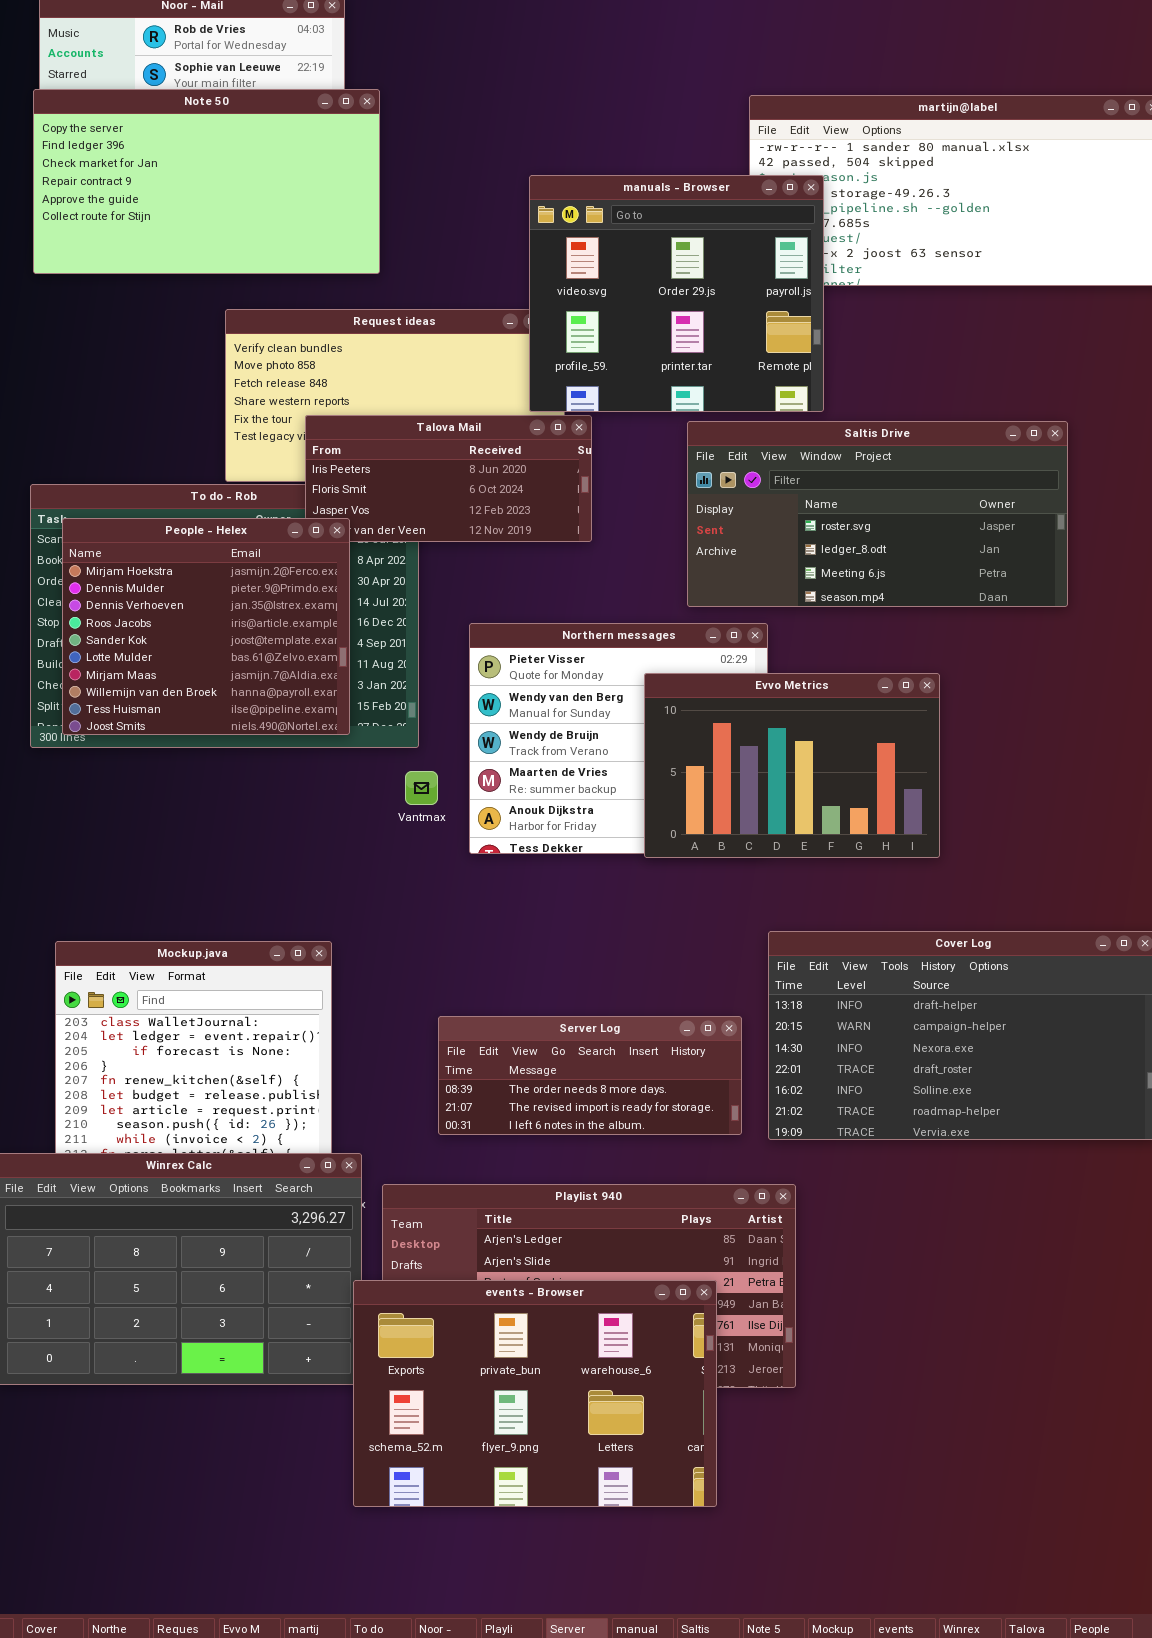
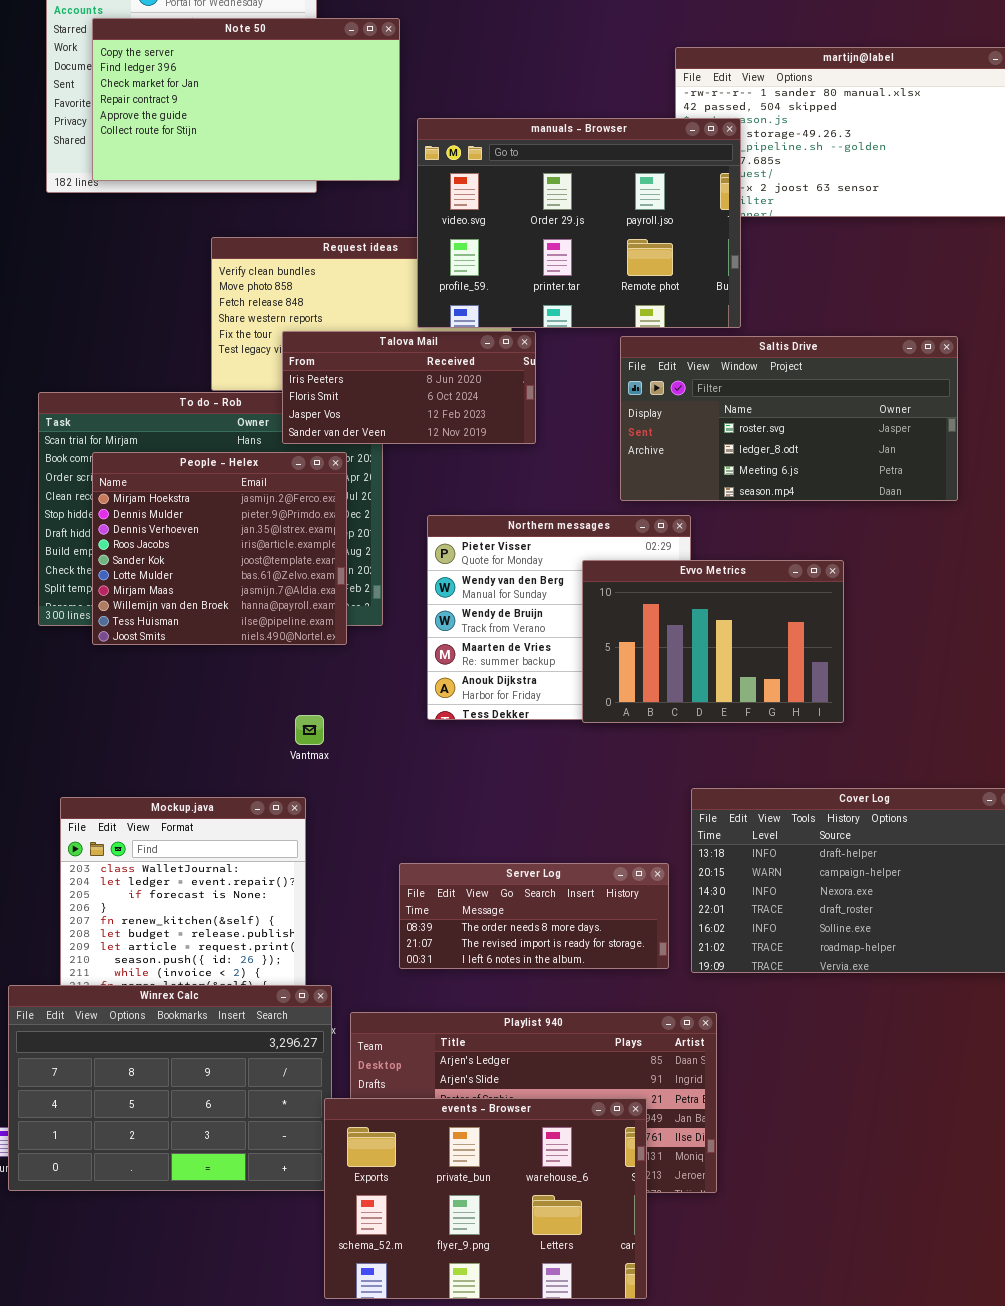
Note 50: [33,89,380,274] -> [92,18,400,181], moved
manuals - Browser: [529,175,824,412] -> [417,118,741,328], resized
People - Helex: [62,518,350,735] -> [92,452,347,645], moved
Vantmax: [405,771,438,805] -> [295,715,324,745], moved

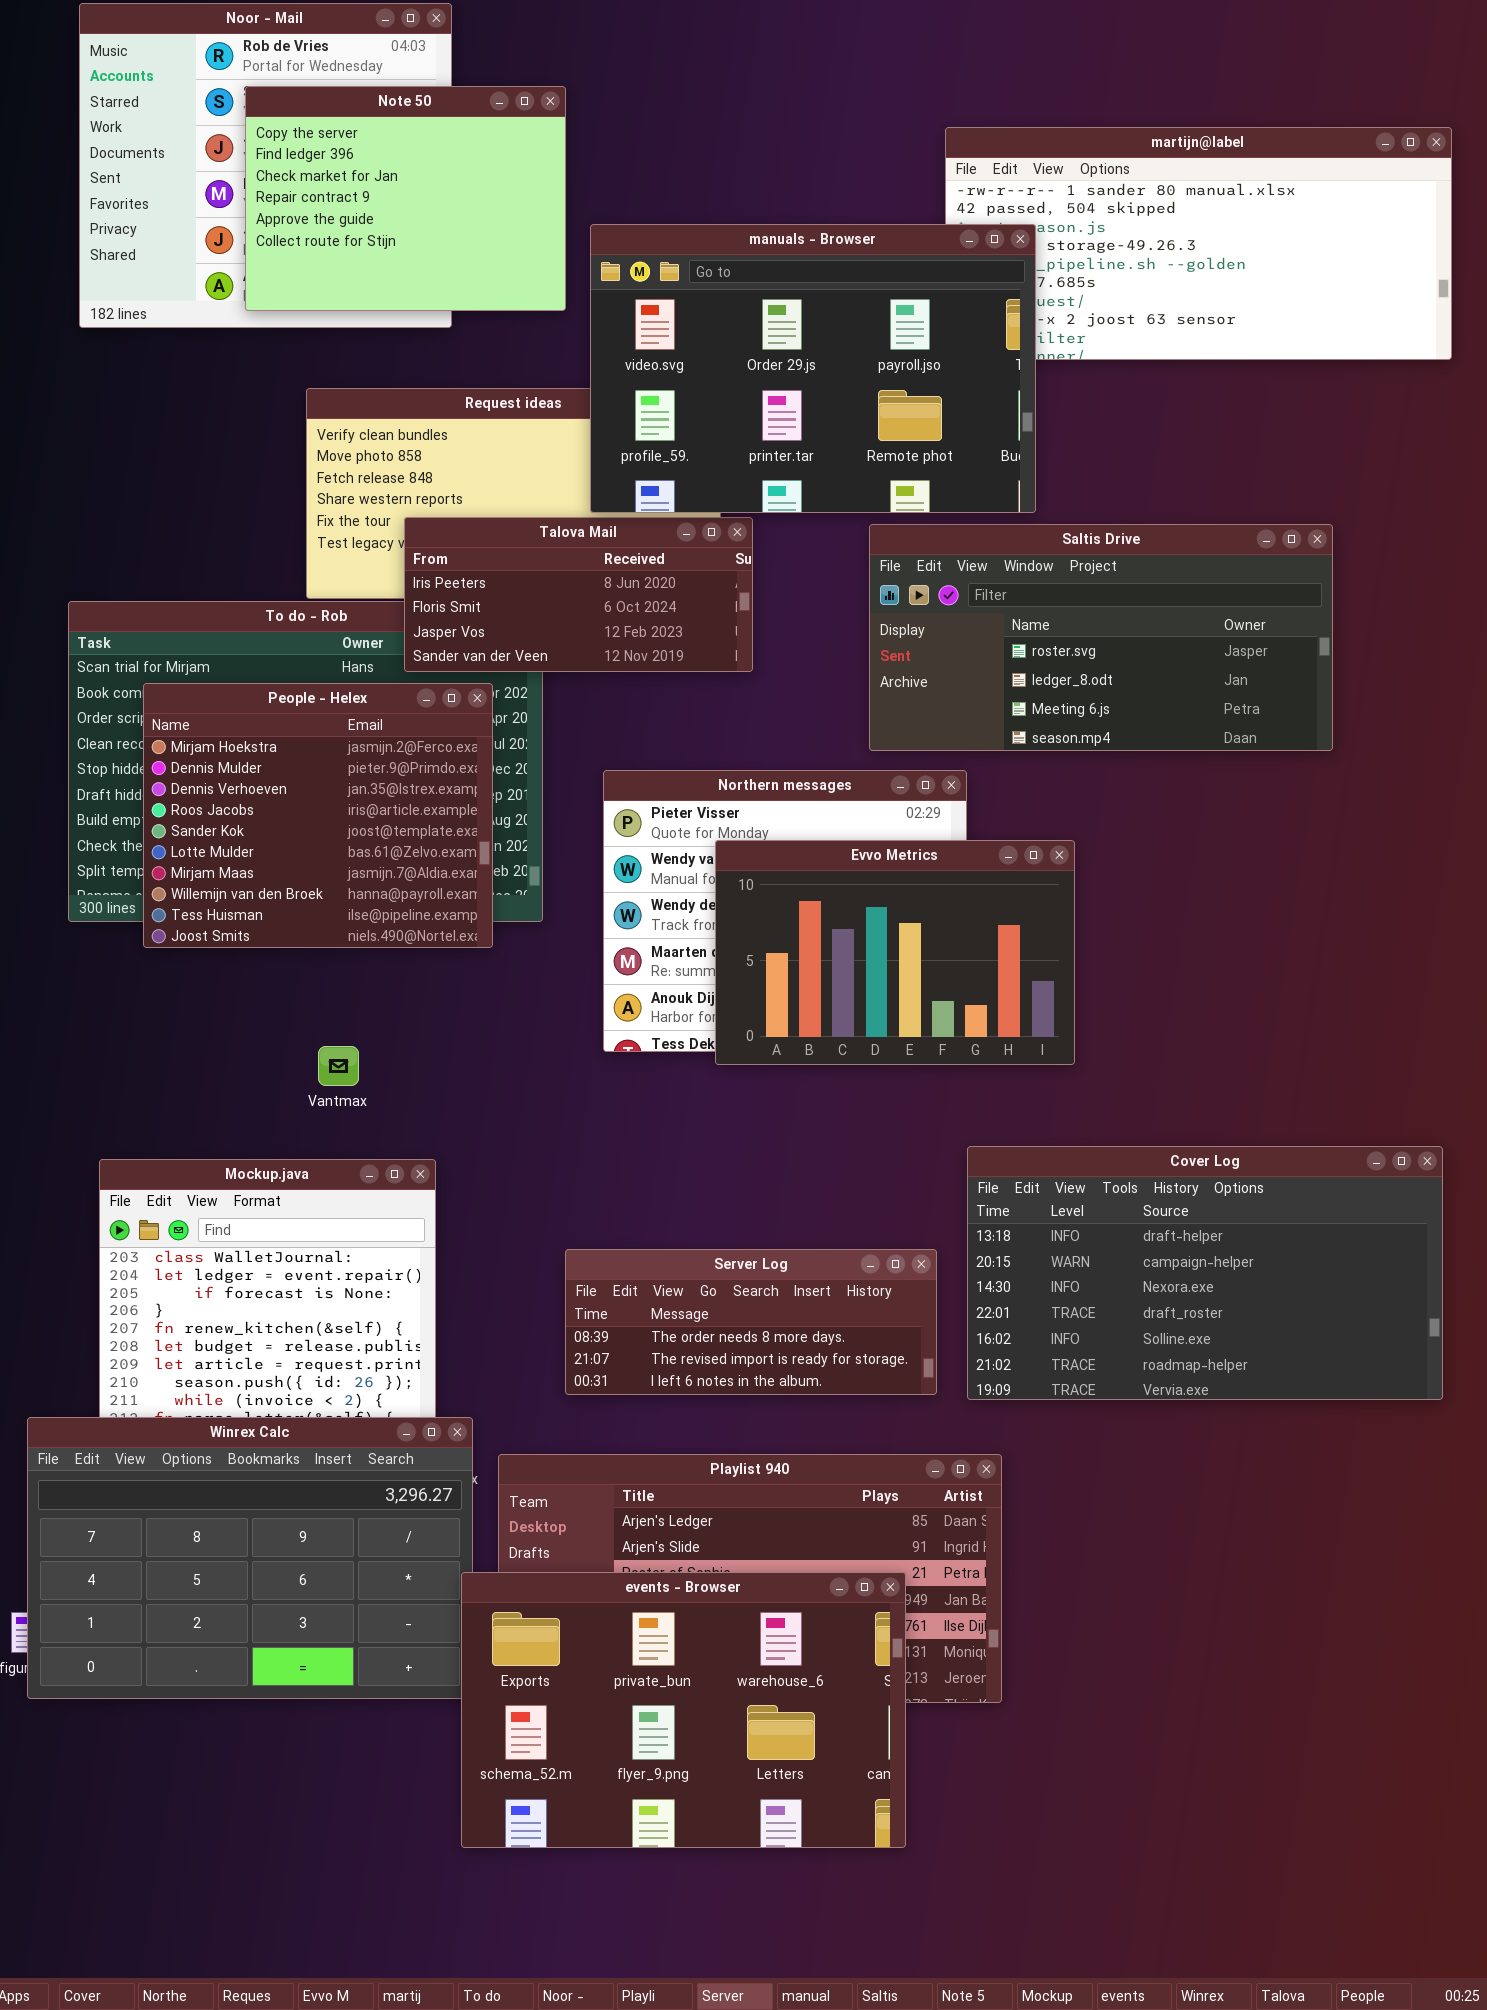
Note 50: [92,18,400,181] -> [245,86,566,311], resized
Evvo Metrics: [582,560,844,723] -> [715,840,1075,1065], moved
Vantmax: [295,715,324,745] -> [318,1046,359,1086], moved

